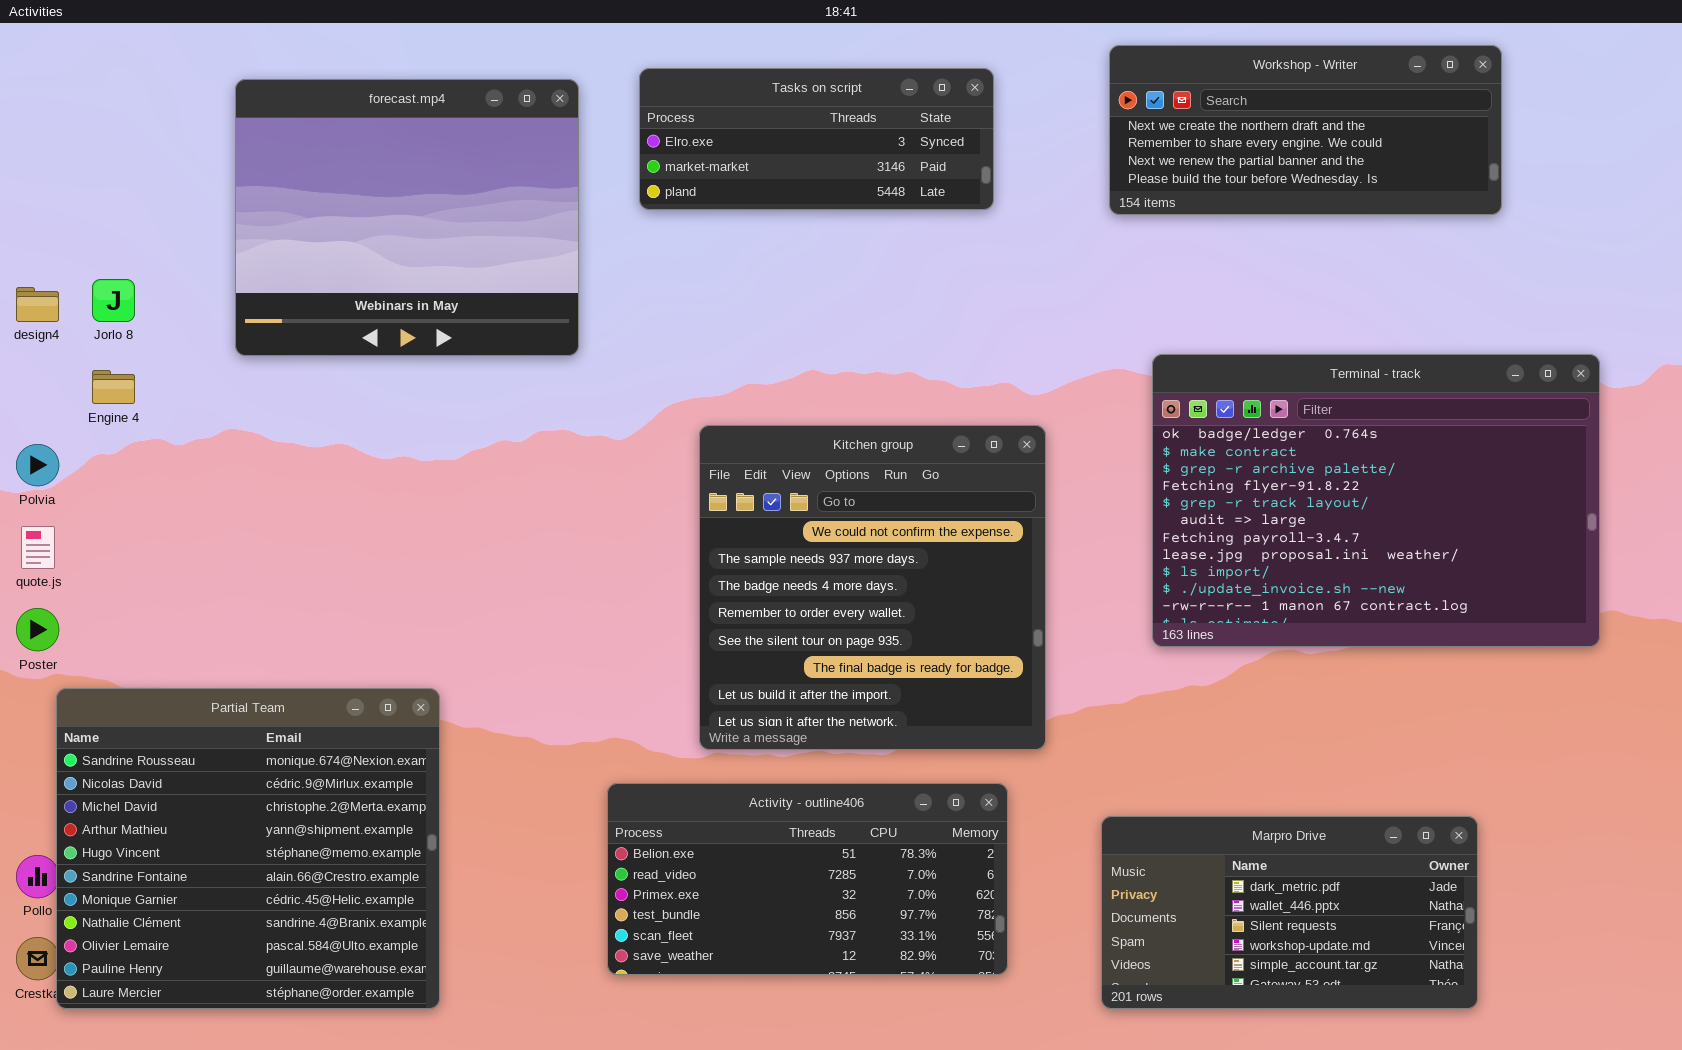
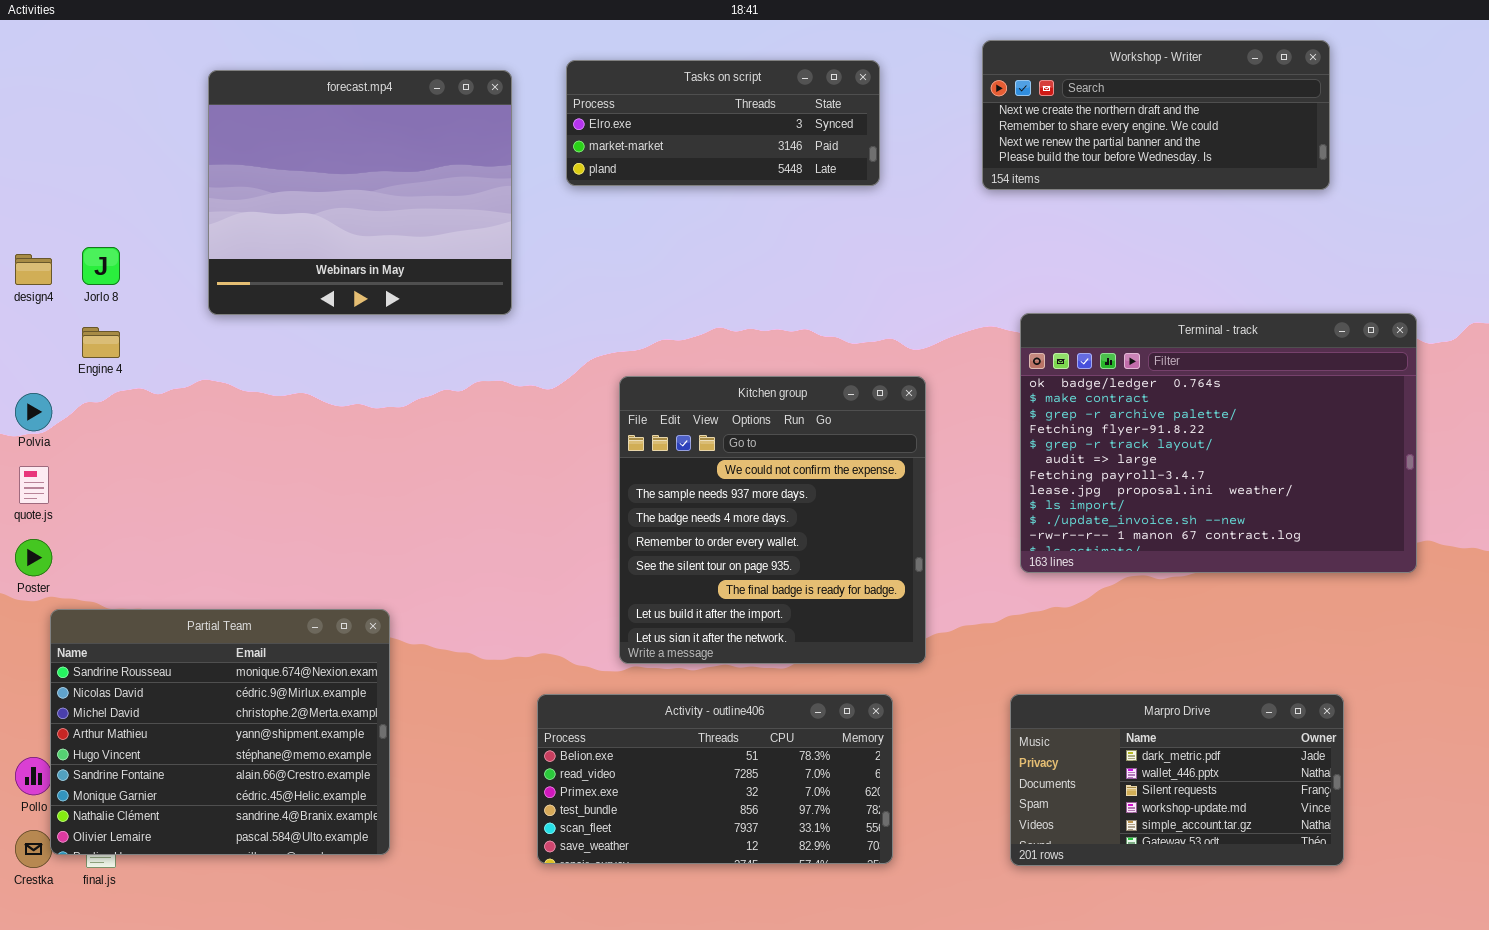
Partial Team: [56,688,440,1009] -> [50,609,390,855], resized
Marpro Drive: [1101,816,1478,1009] -> [1010,694,1344,866], moved

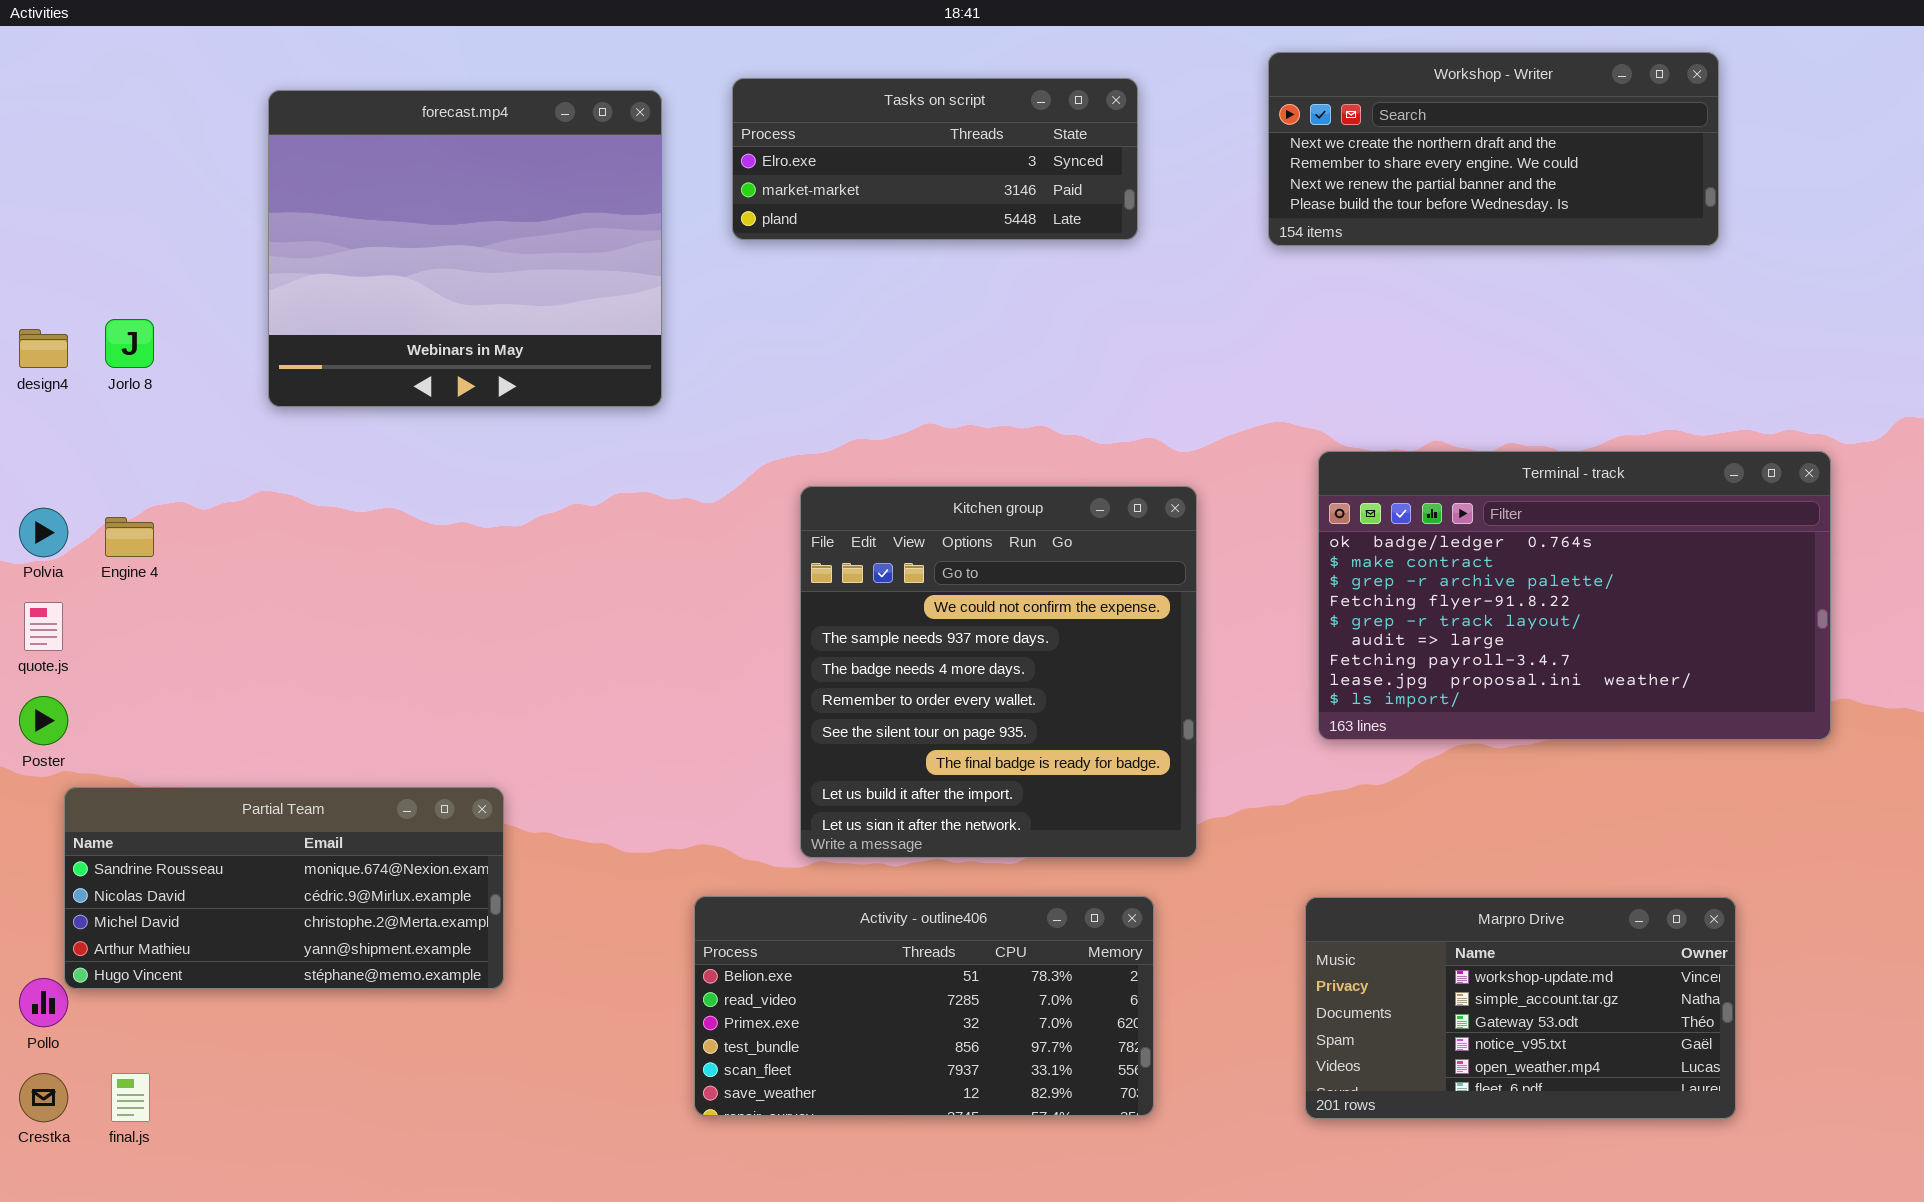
Terminal - track: [1020,313,1417,573] -> [1318,451,1831,740], resized
Engine 4: [82,327,120,358] -> [105,517,154,557], moved
Partial Team: [50,609,390,855] -> [64,787,504,989], resized
Marpro Drive: [1010,694,1344,866] -> [1305,897,1736,1119], scrolled down 3 rows

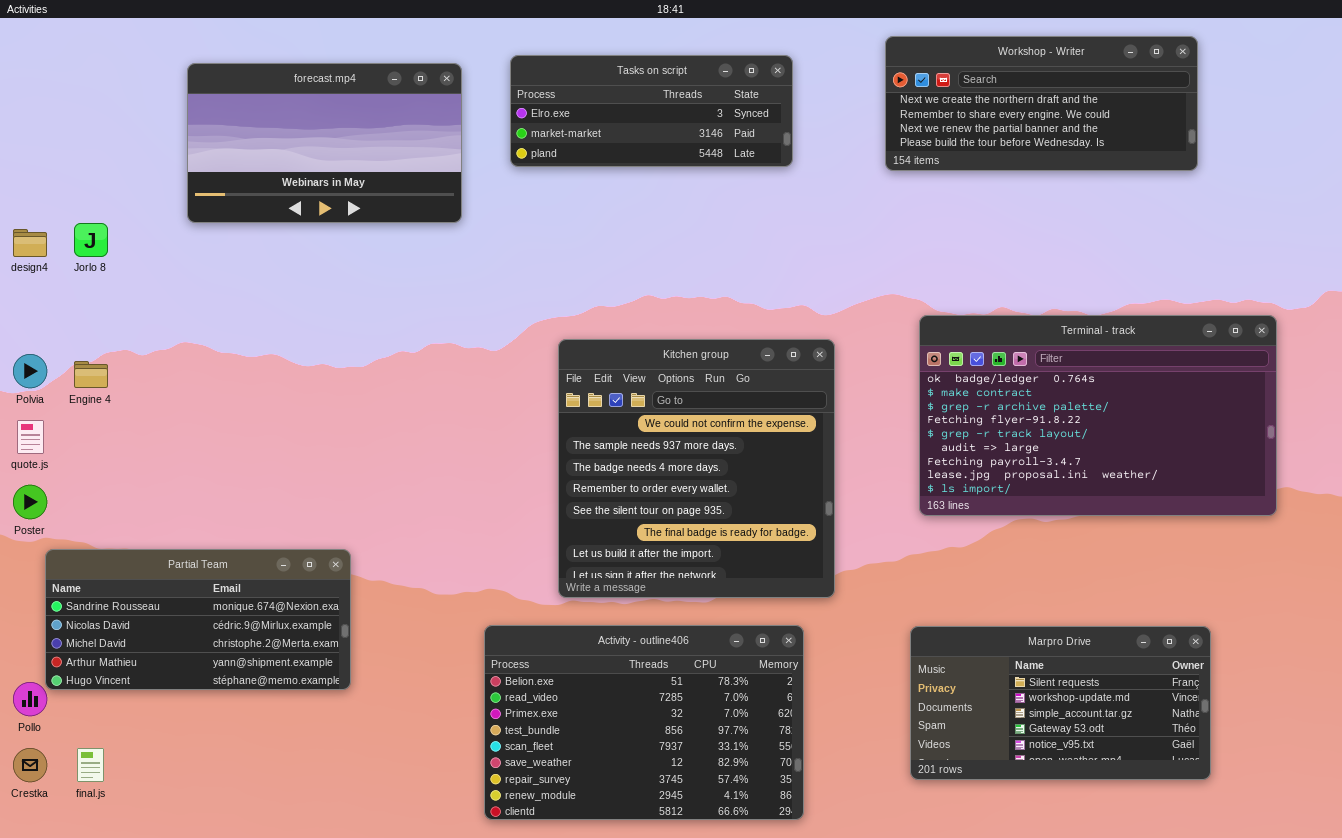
forecast.mp4: [268,90,662,407] -> [187,63,462,223], resized
Activity - outline406: [694,896,1154,1116] -> [484,625,804,820], resized
Marpro Drive: [1305,897,1736,1119] -> [910,626,1211,780], scrolled up 1 row

